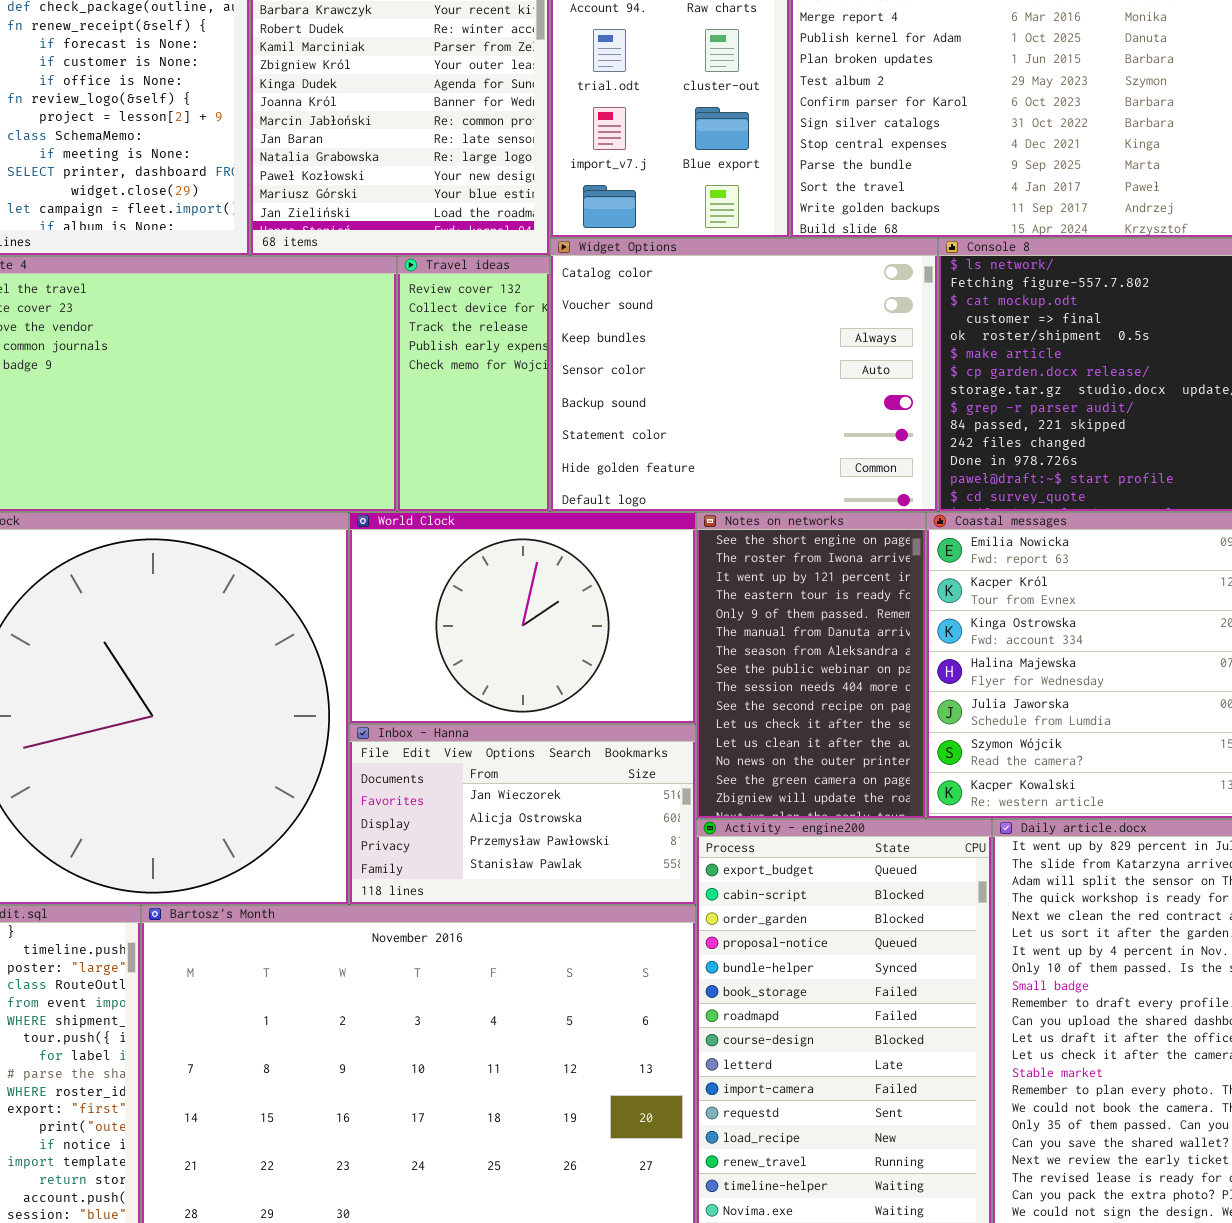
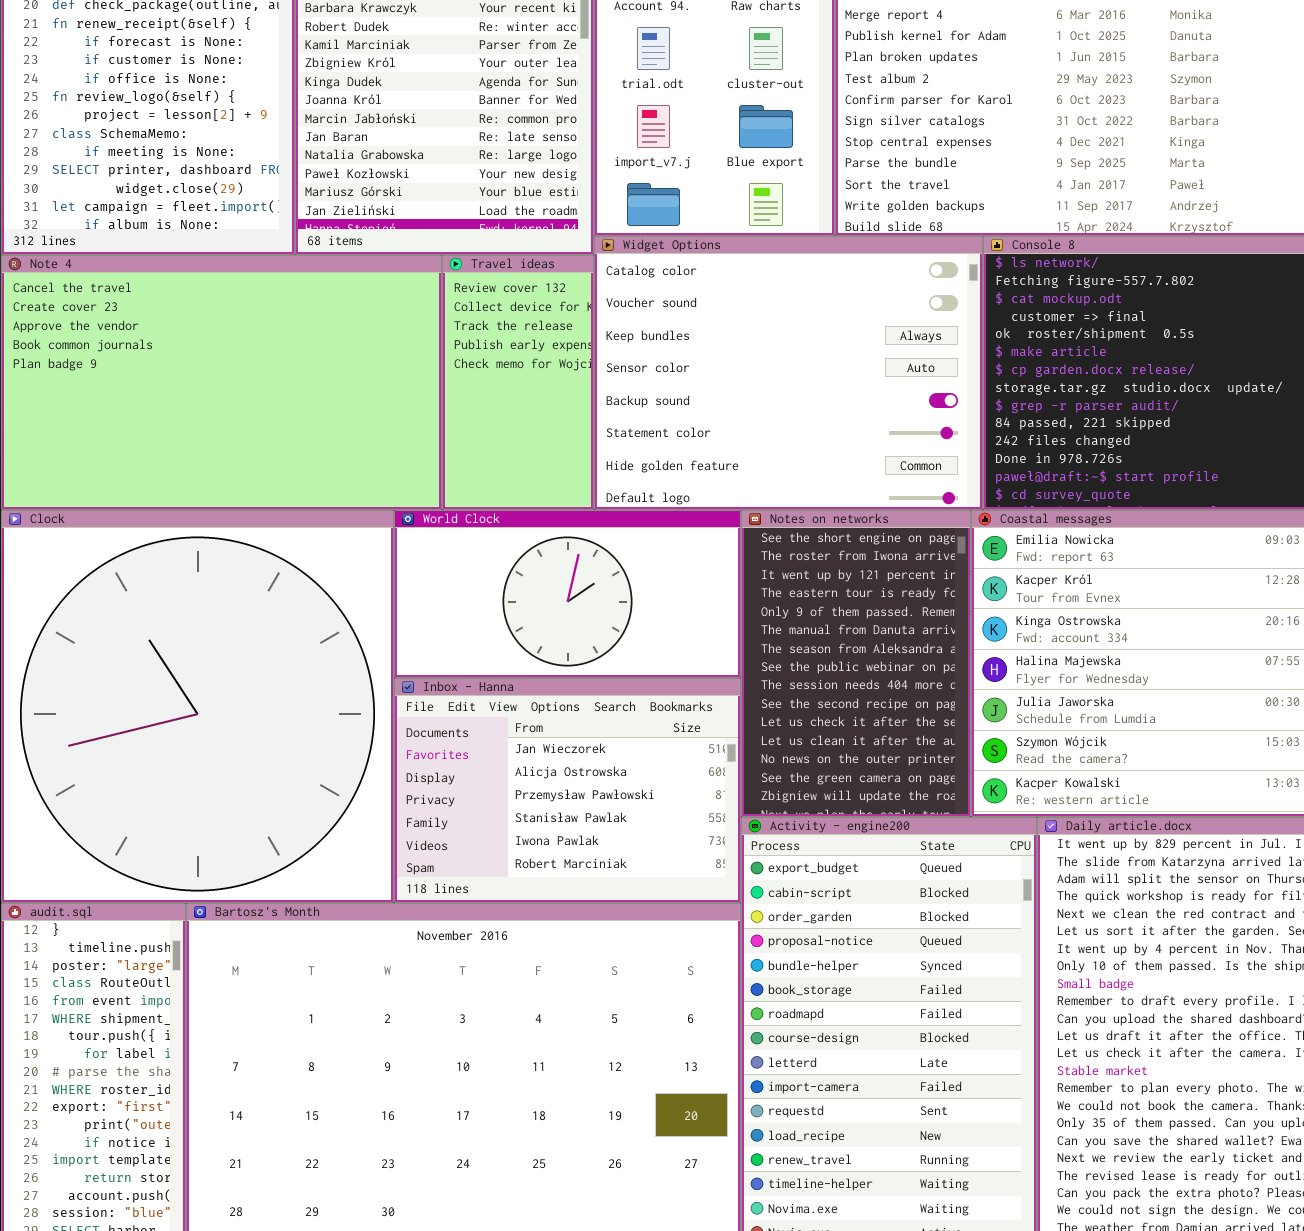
World Clock: [349,512,696,724] -> [394,510,741,678], resized
Inbox - Hanna: [349,724,696,905] -> [394,678,741,903], resized

